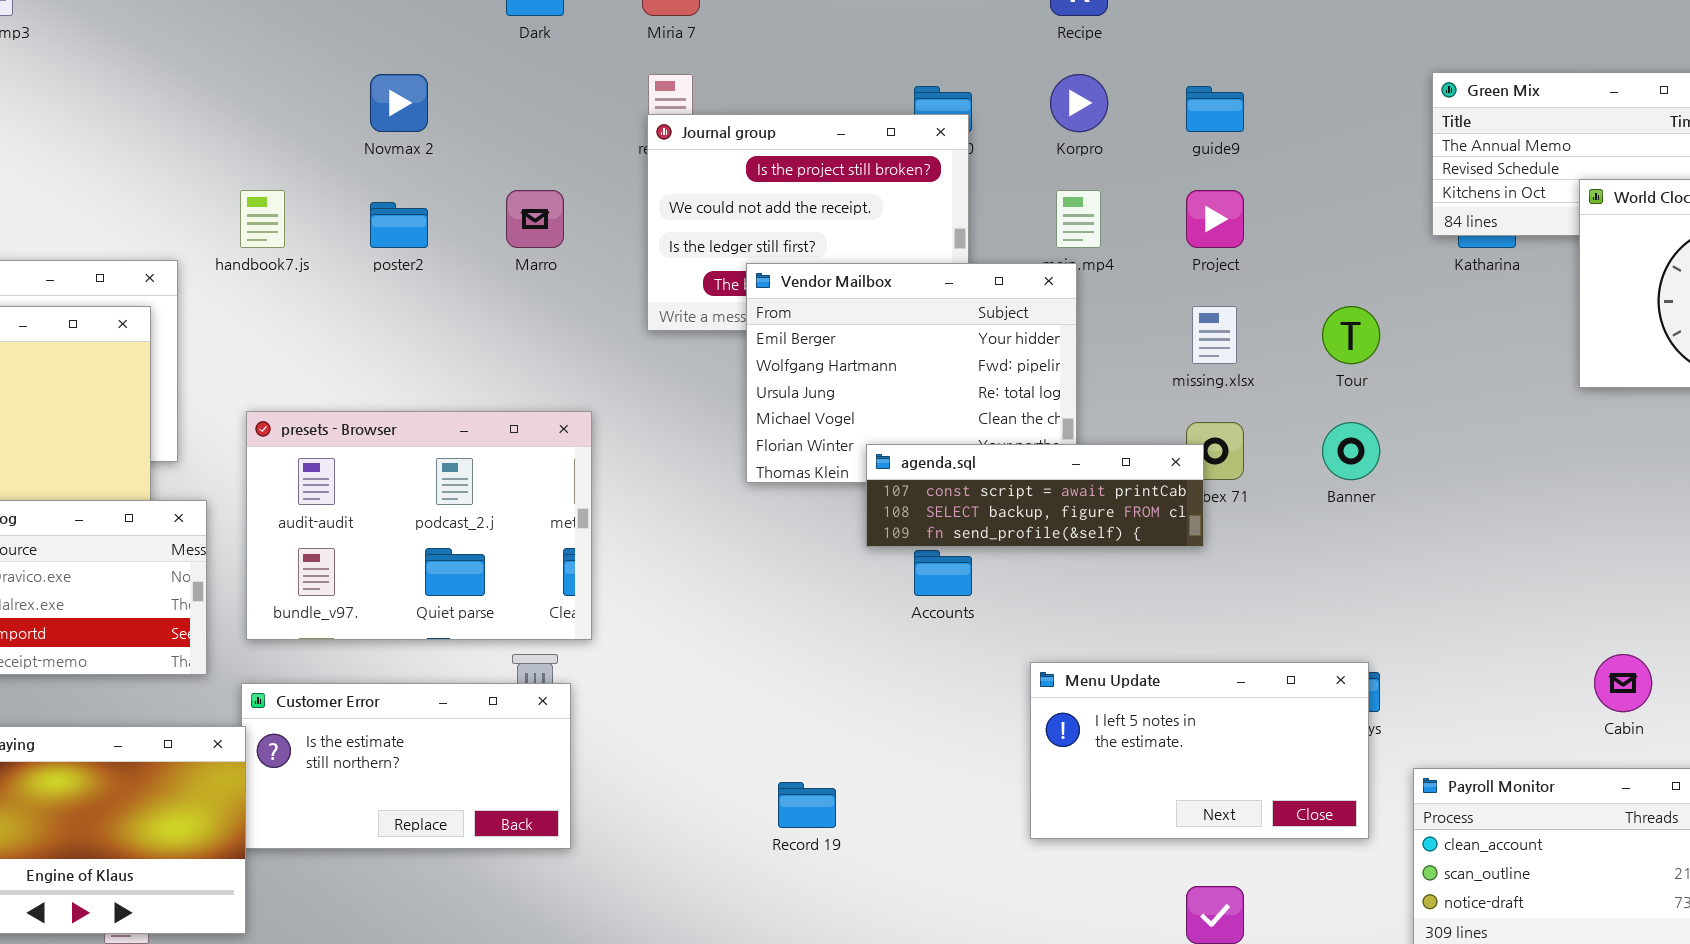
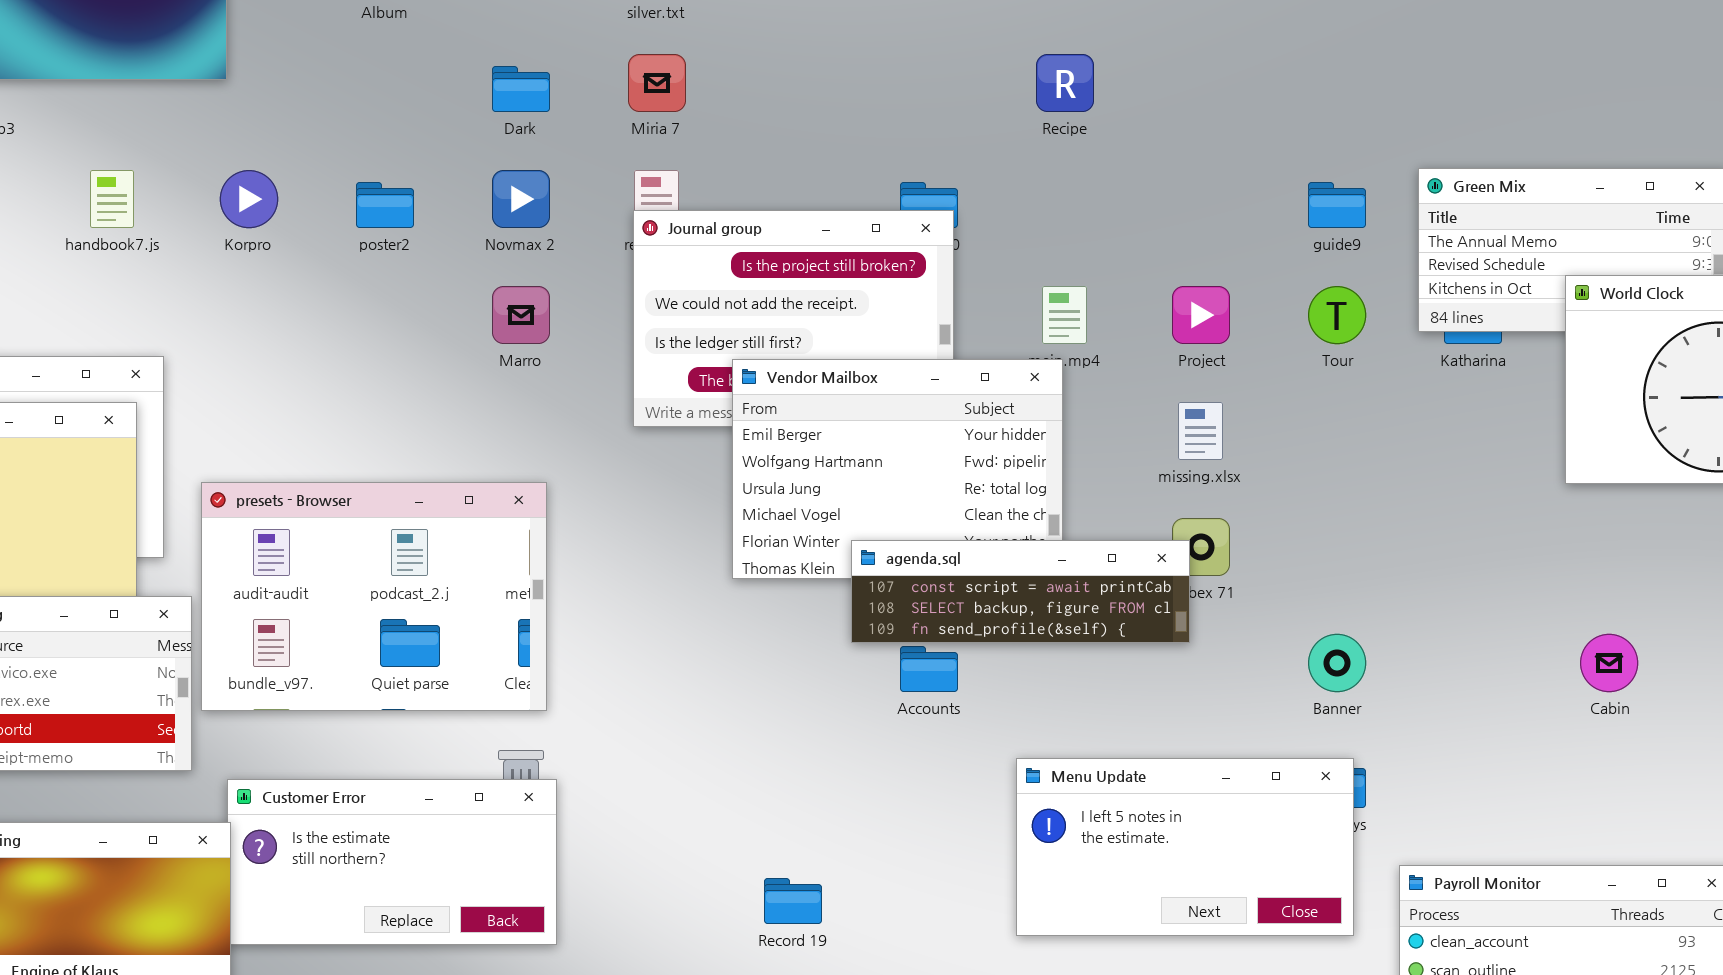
Novmax 2: [370,74,428,132] -> [492,170,550,228], moved
Korpro: [1050,74,1108,132] -> [220,170,278,228], moved
guide9: [1186,86,1244,132] -> [1308,182,1366,228], moved
handbook7.js: [240,190,285,248] -> [90,170,134,228], moved
poster2: [370,202,428,248] -> [356,182,414,228], moved
Tour: [1322,306,1380,364] -> [1308,286,1366,344], moved
presets - Browser: [246,411,592,640] -> [201,482,547,711], moved
Banner: [1322,422,1380,480] -> [1308,634,1366,692], moved
Cabin: [1594,654,1652,712] -> [1580,634,1638,692], moved

